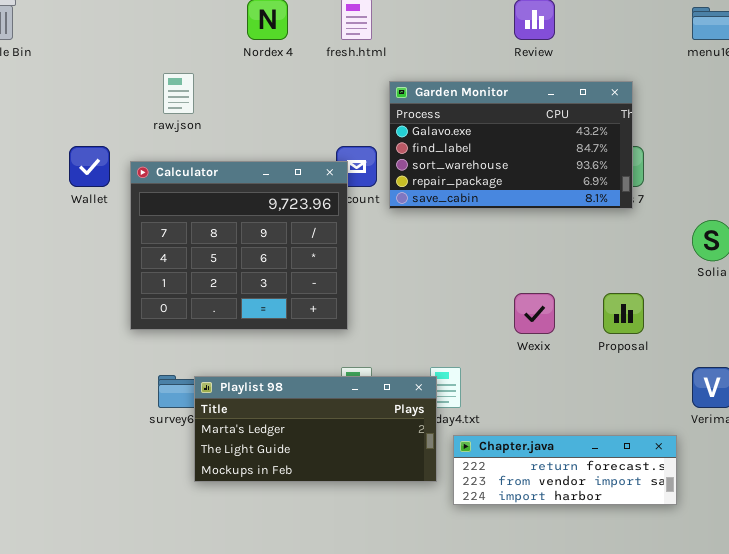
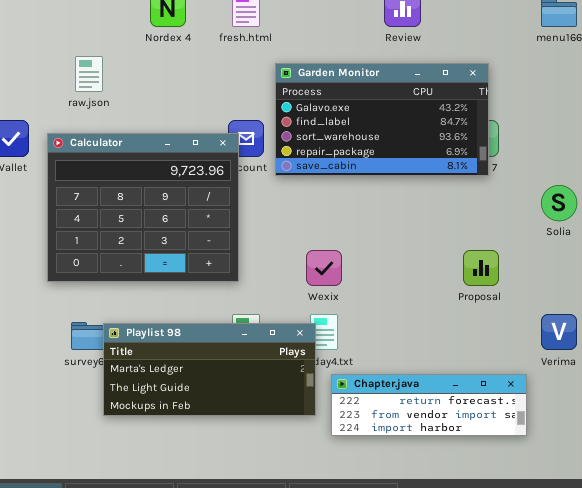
Wexix: [514,293,555,334] -> [306,250,342,286], moved

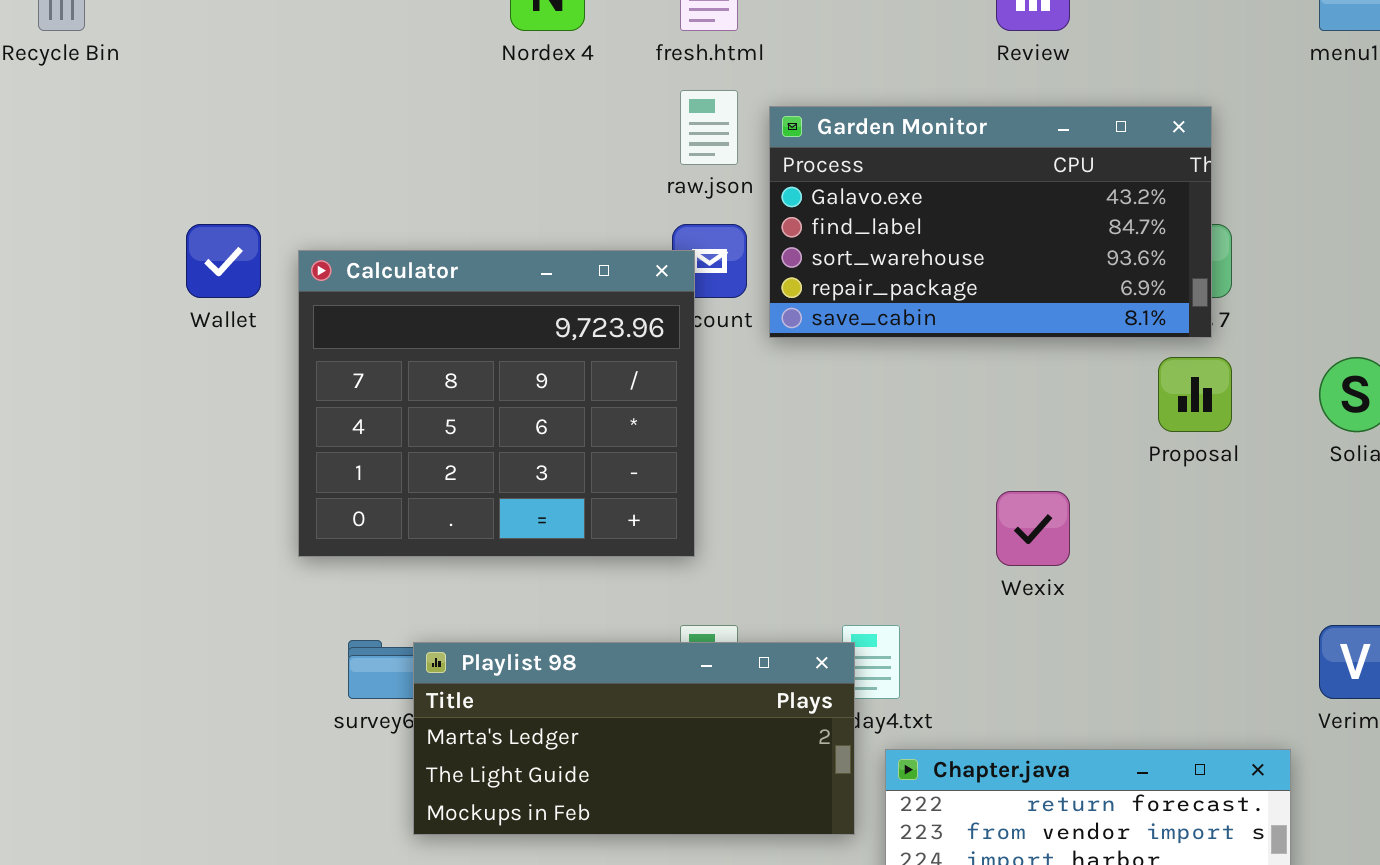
raw.json: [75,56,103,92] -> [680,90,738,165], moved
Wexix: [306,250,342,286] -> [996,491,1070,566], moved
Proposal: [463,250,499,286] -> [1158,357,1232,432], moved

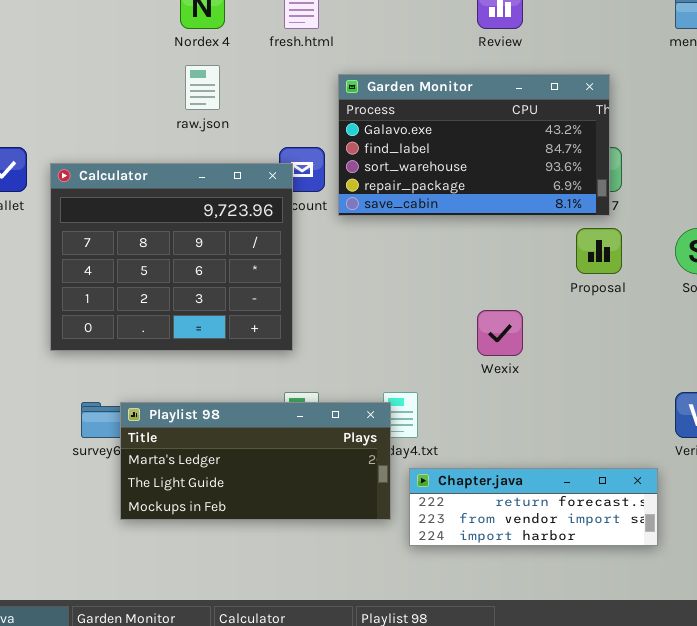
raw.json: [680,90,738,165] -> [185,65,220,110], moved

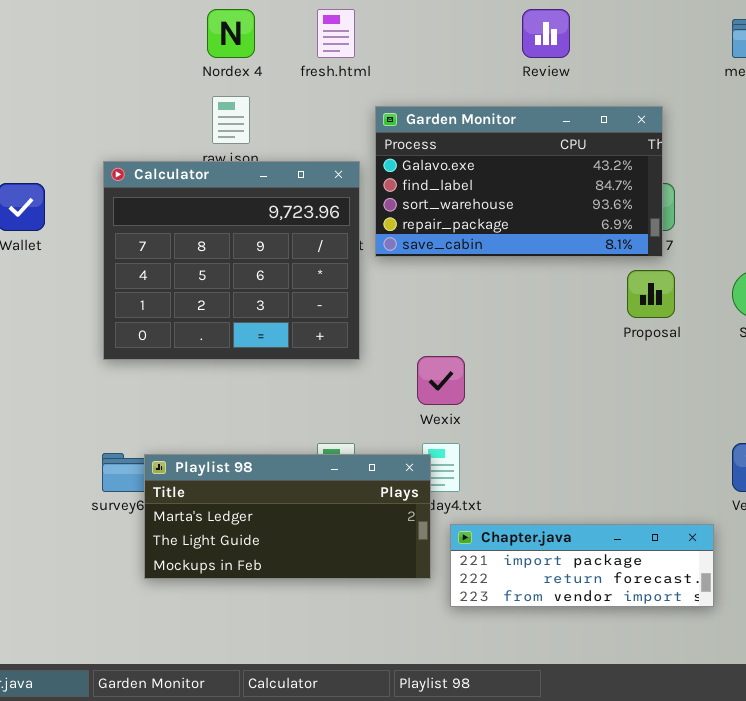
Calculator: [50,163,293,351] -> [103,161,360,360], moved
Wexix: [477,310,523,356] -> [417,356,465,405], moved
Chapter.java: [409,468,658,546] -> [450,524,714,607], scrolled up 1 row

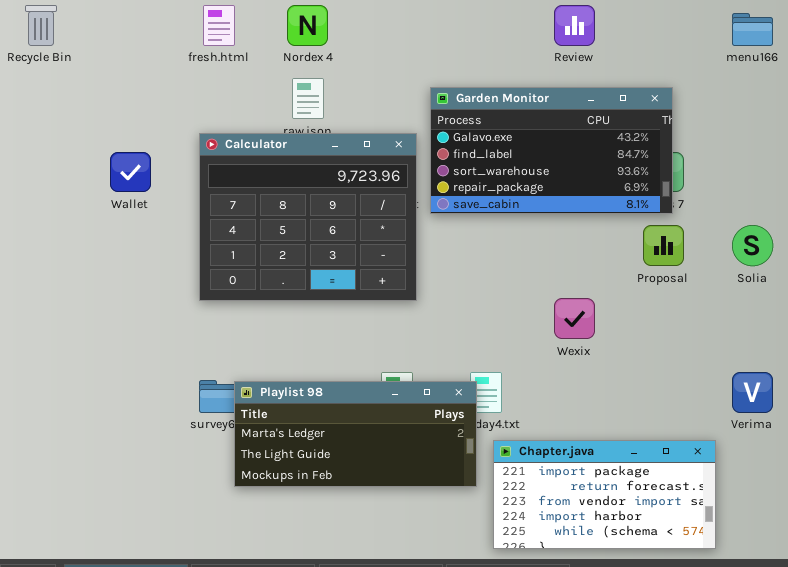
fresh.html: [317,9,355,58] -> [203,5,235,46], moved
Wexix: [417,356,465,405] -> [554,298,595,339], moved
Chapter.java: [450,524,714,607] -> [493,440,716,549], resized

